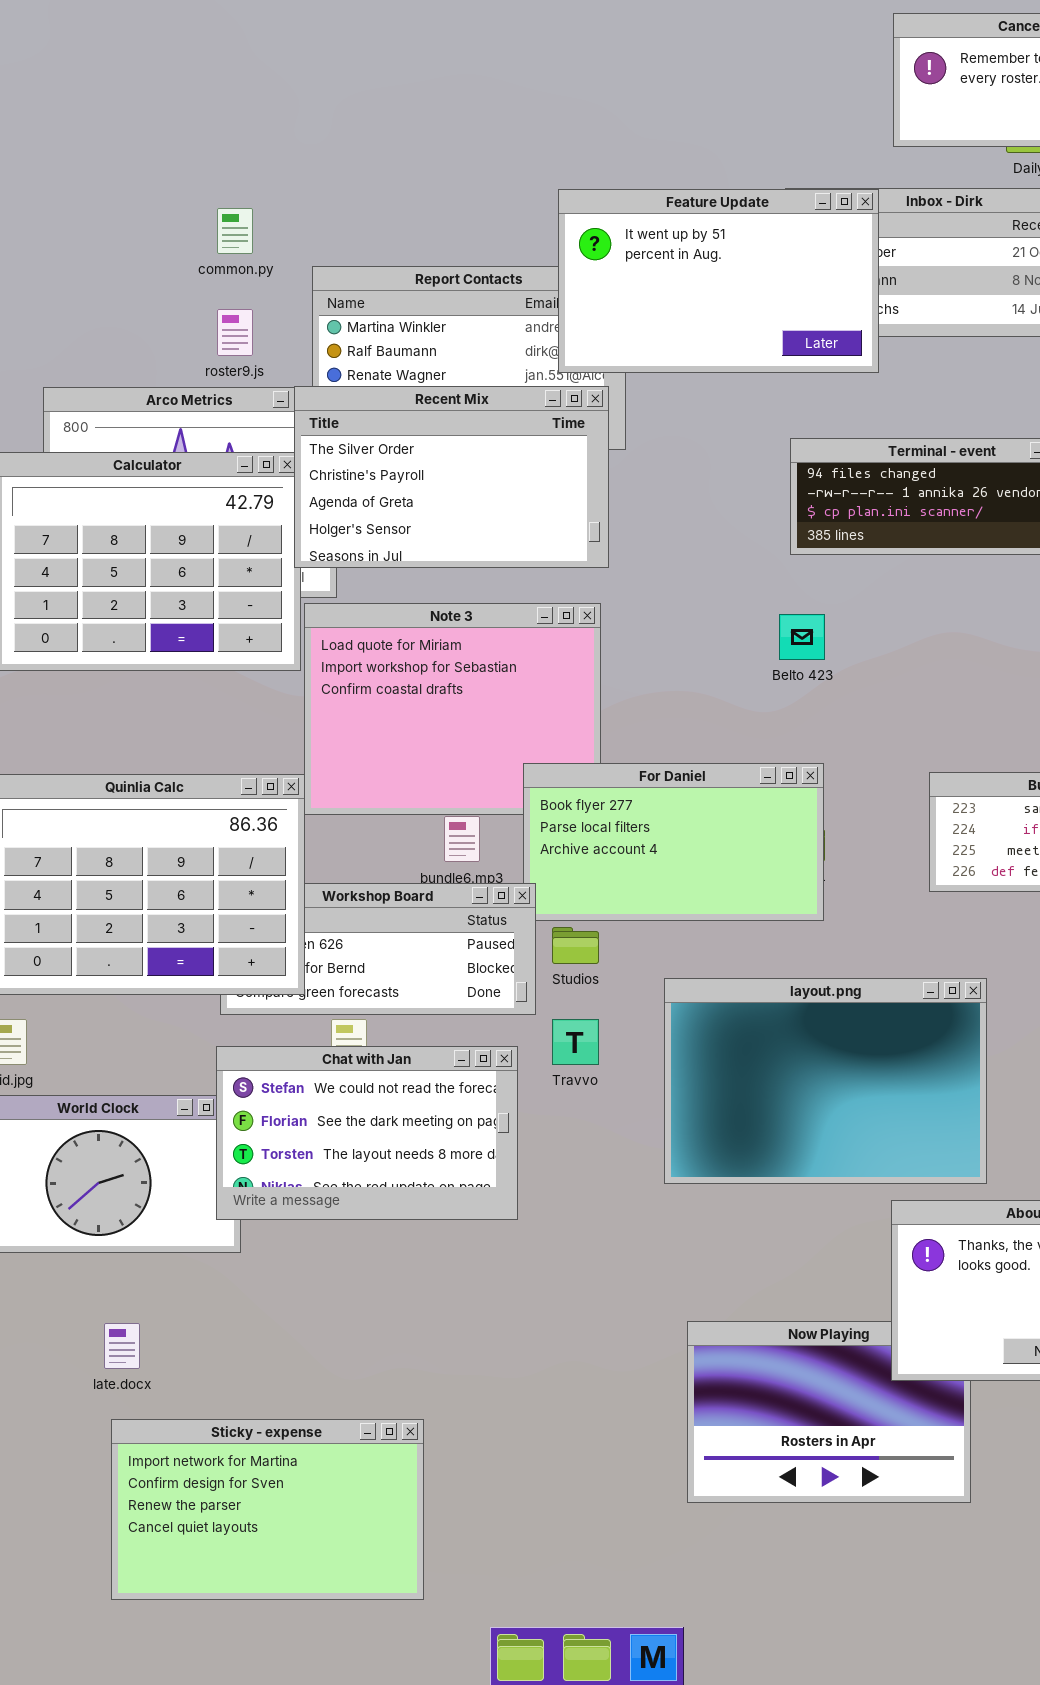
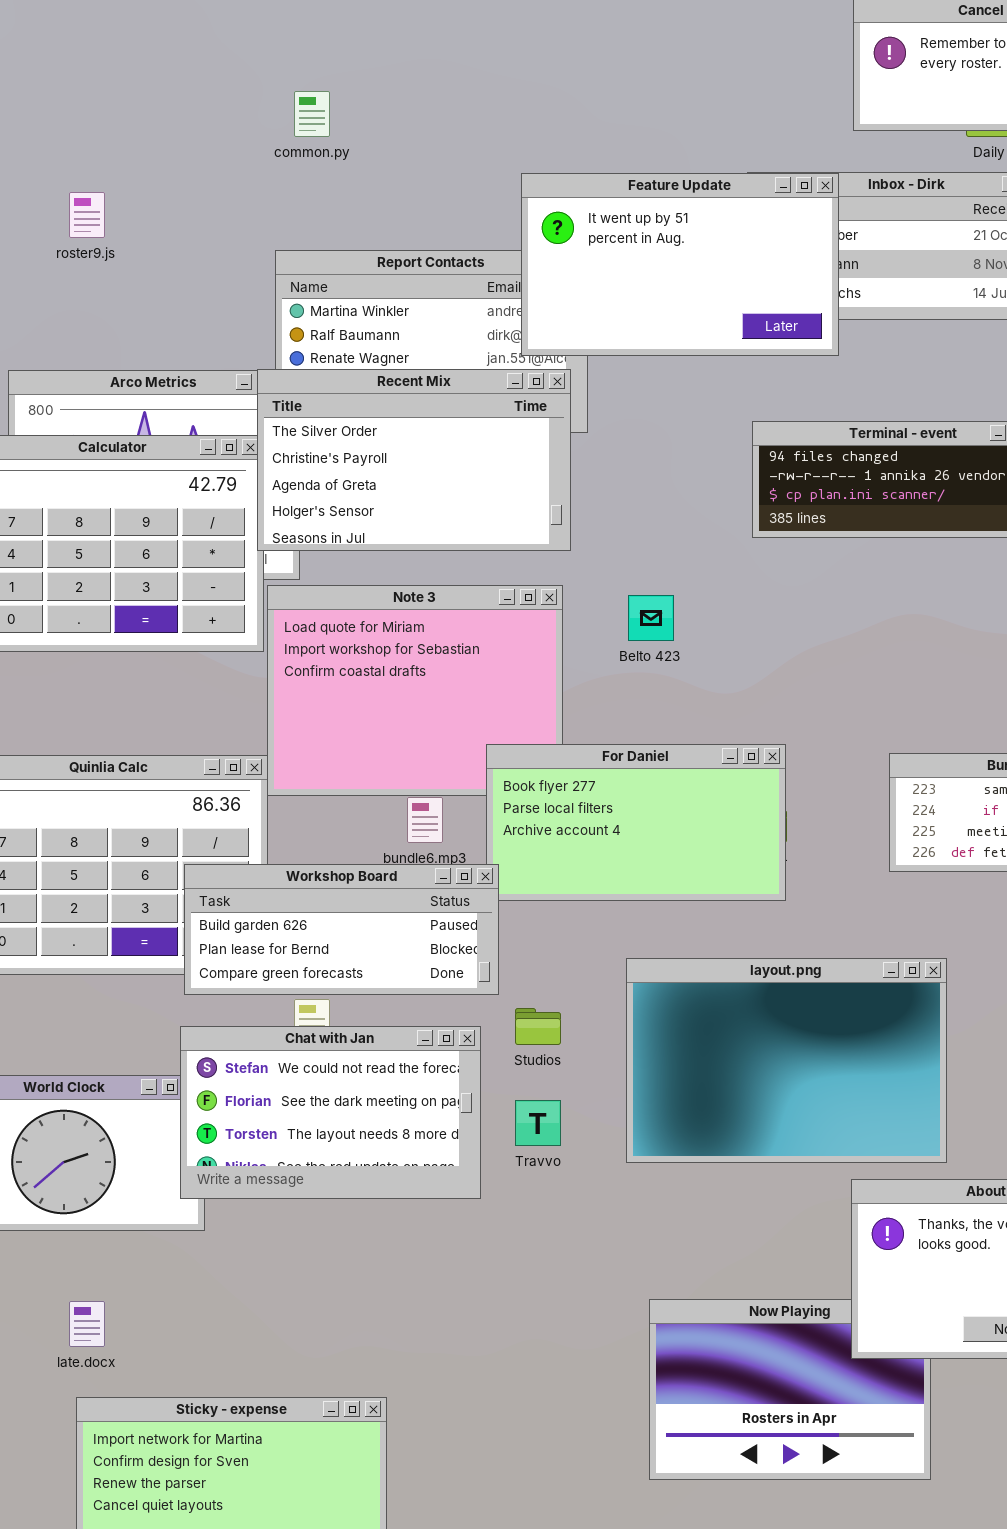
common.py: [217,208,253,254] -> [294,91,330,137], moved
roster9.js: [217,309,253,356] -> [69,192,105,238], moved
Belto 423: [779,614,825,660] -> [628,595,674,641], moved
Workshop Board: [220,883,536,1015] -> [184,864,499,995], raised
Studios: [552,927,599,964] -> [515,1008,561,1045], moved
Travvo: [552,1019,599,1065] -> [515,1100,561,1146], moved

